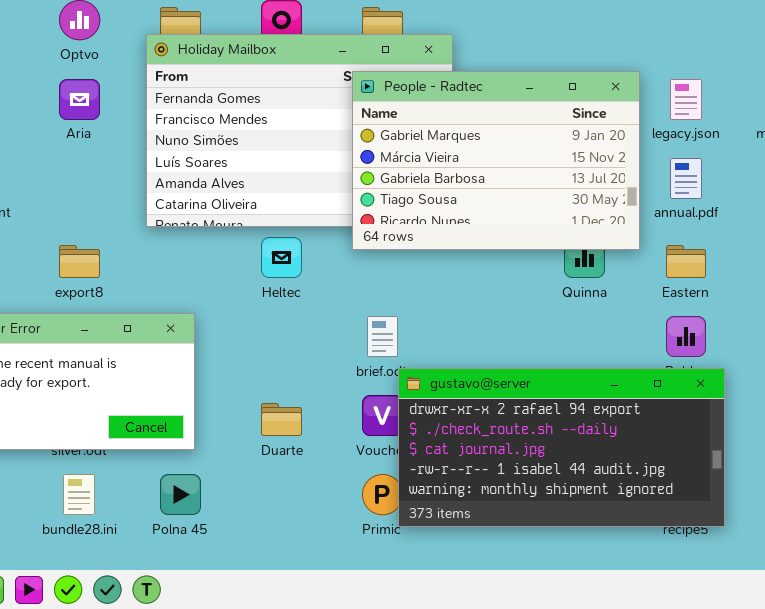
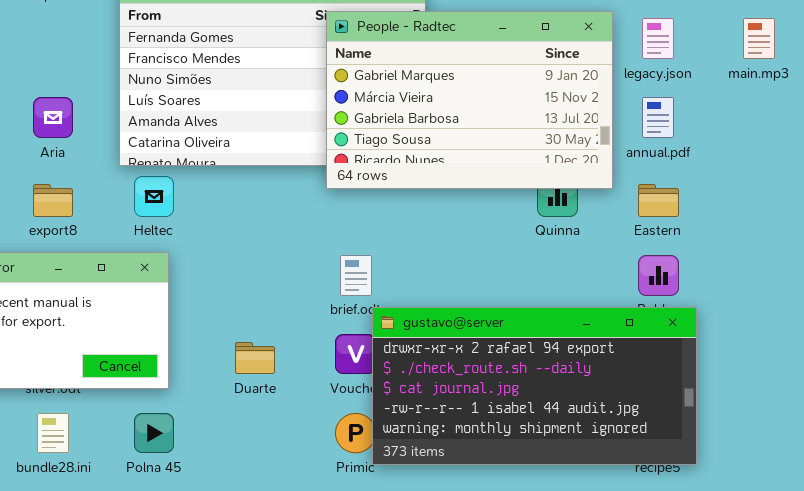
Aria: [59,79,100,120] -> [33,97,73,138], moved
Heltec: [261,237,302,278] -> [134,176,174,217], moved

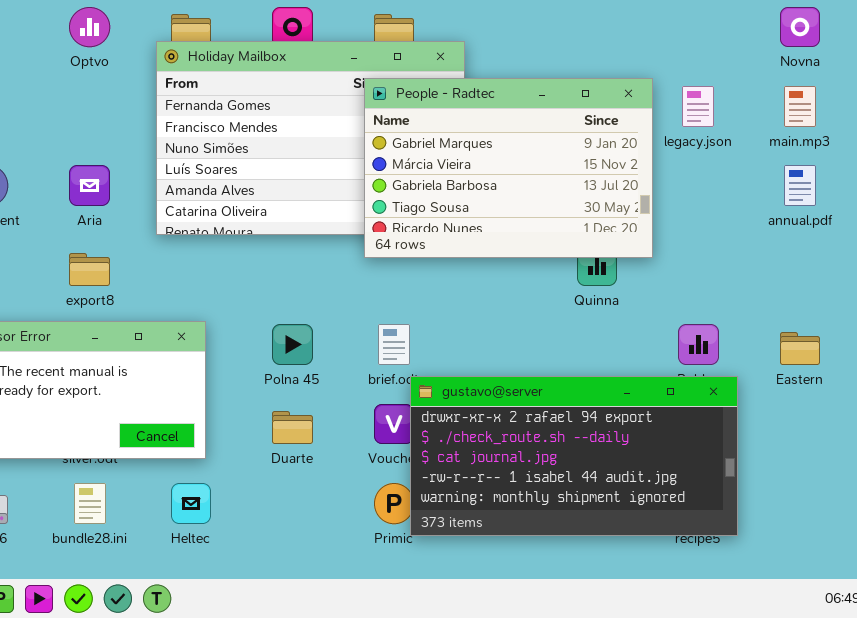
annual.pdf: [642,97,674,138] -> [784,165,816,206], moved
Heltec: [134,176,174,217] -> [171,483,211,524], moved
Eastern: [638,184,679,217] -> [780,332,820,365], moved
Polna 45: [134,413,174,453] -> [272,324,313,365], moved

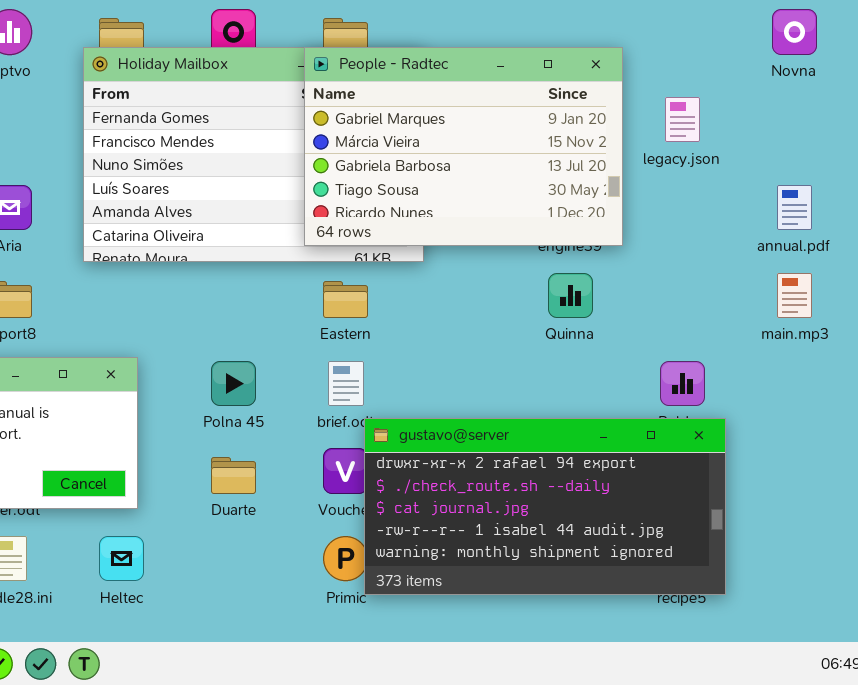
People - Radtec: [364,78,653,258] -> [304,47,623,246], moved
main.mp3: [784,86,816,127] -> [777,273,812,318], moved
Eastern: [780,332,820,365] -> [323,281,368,318], moved

